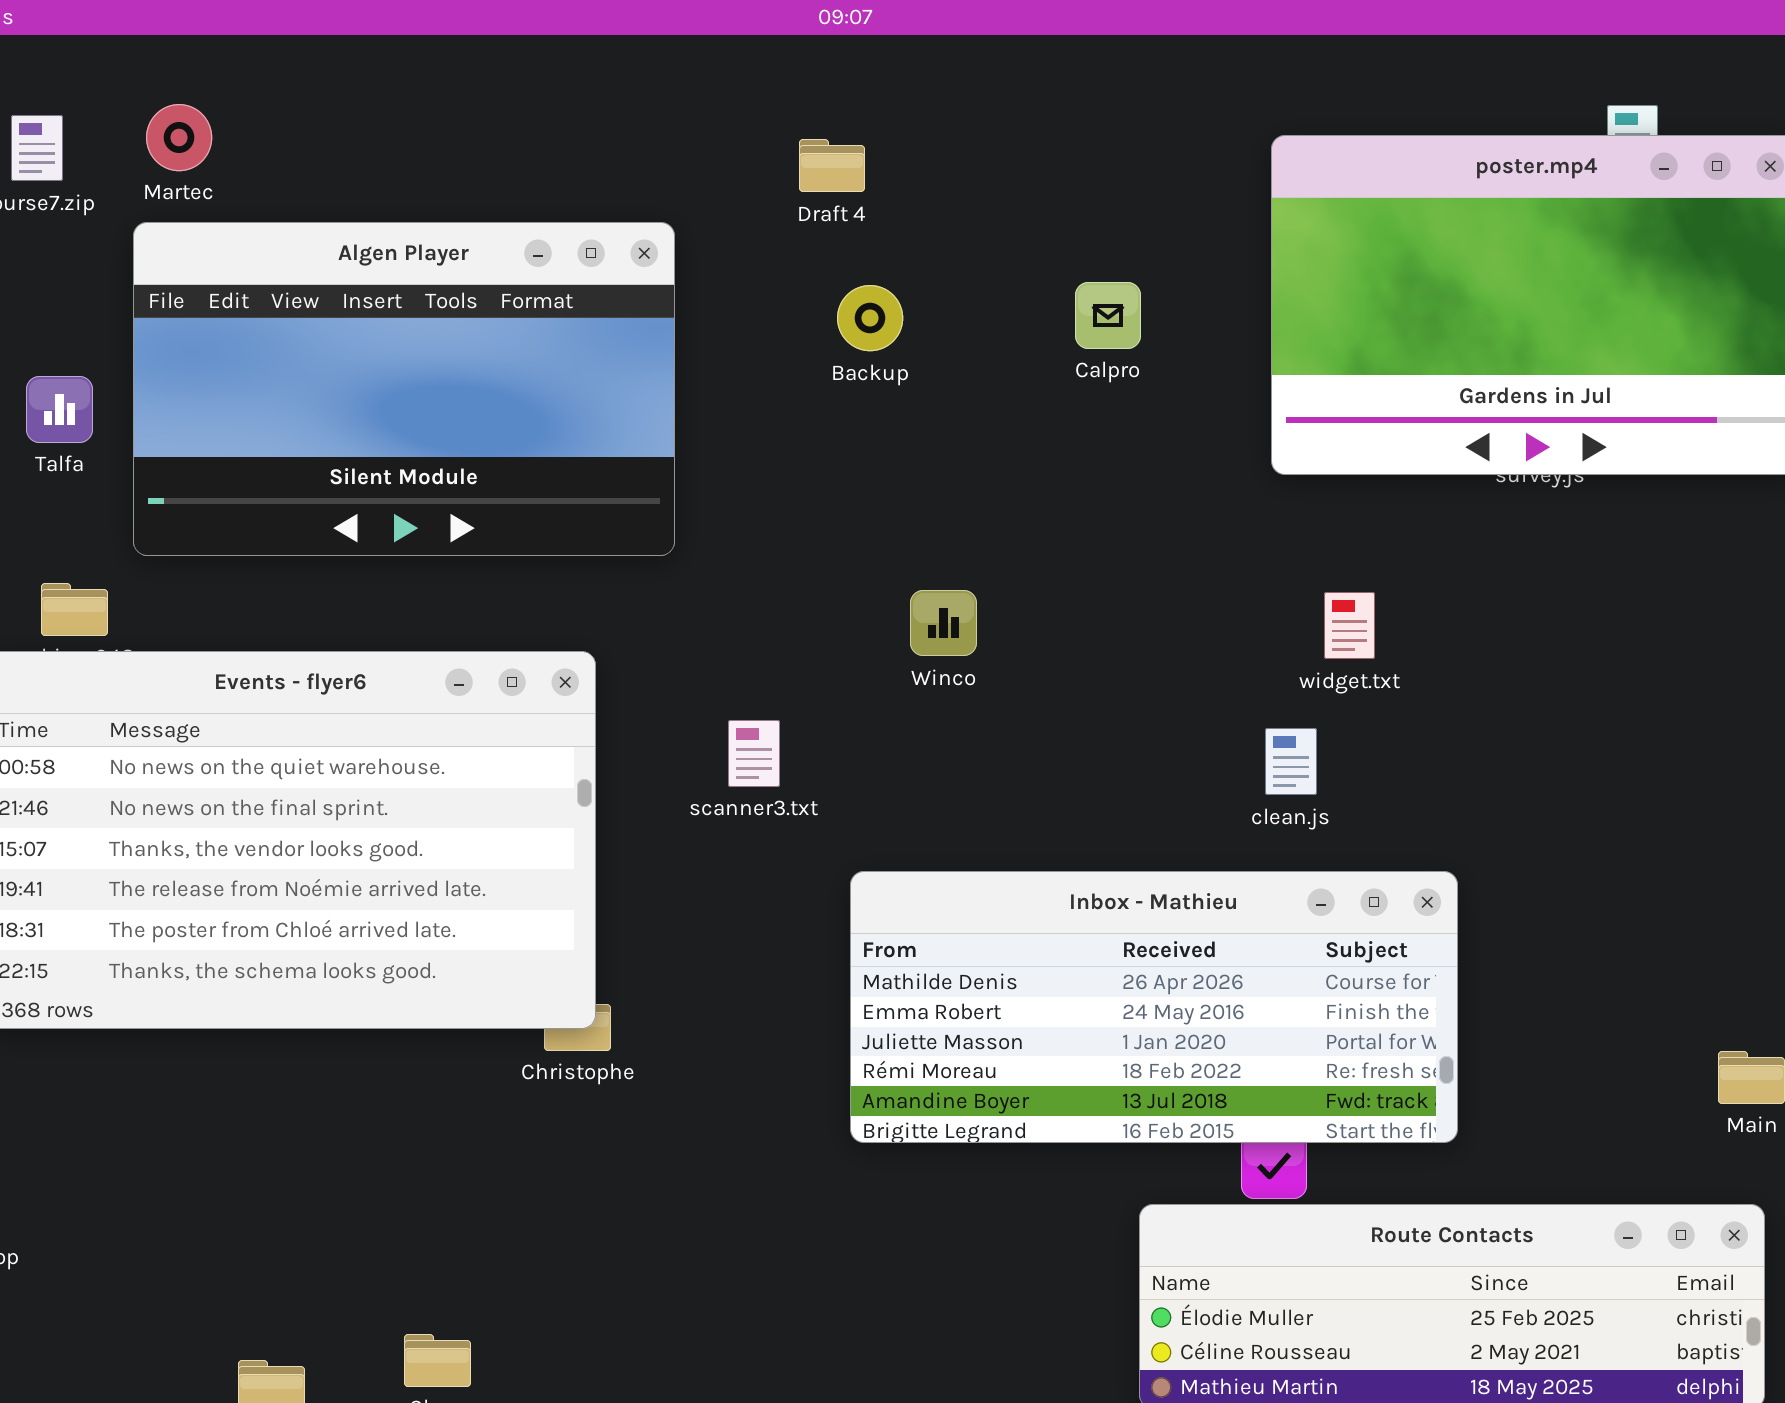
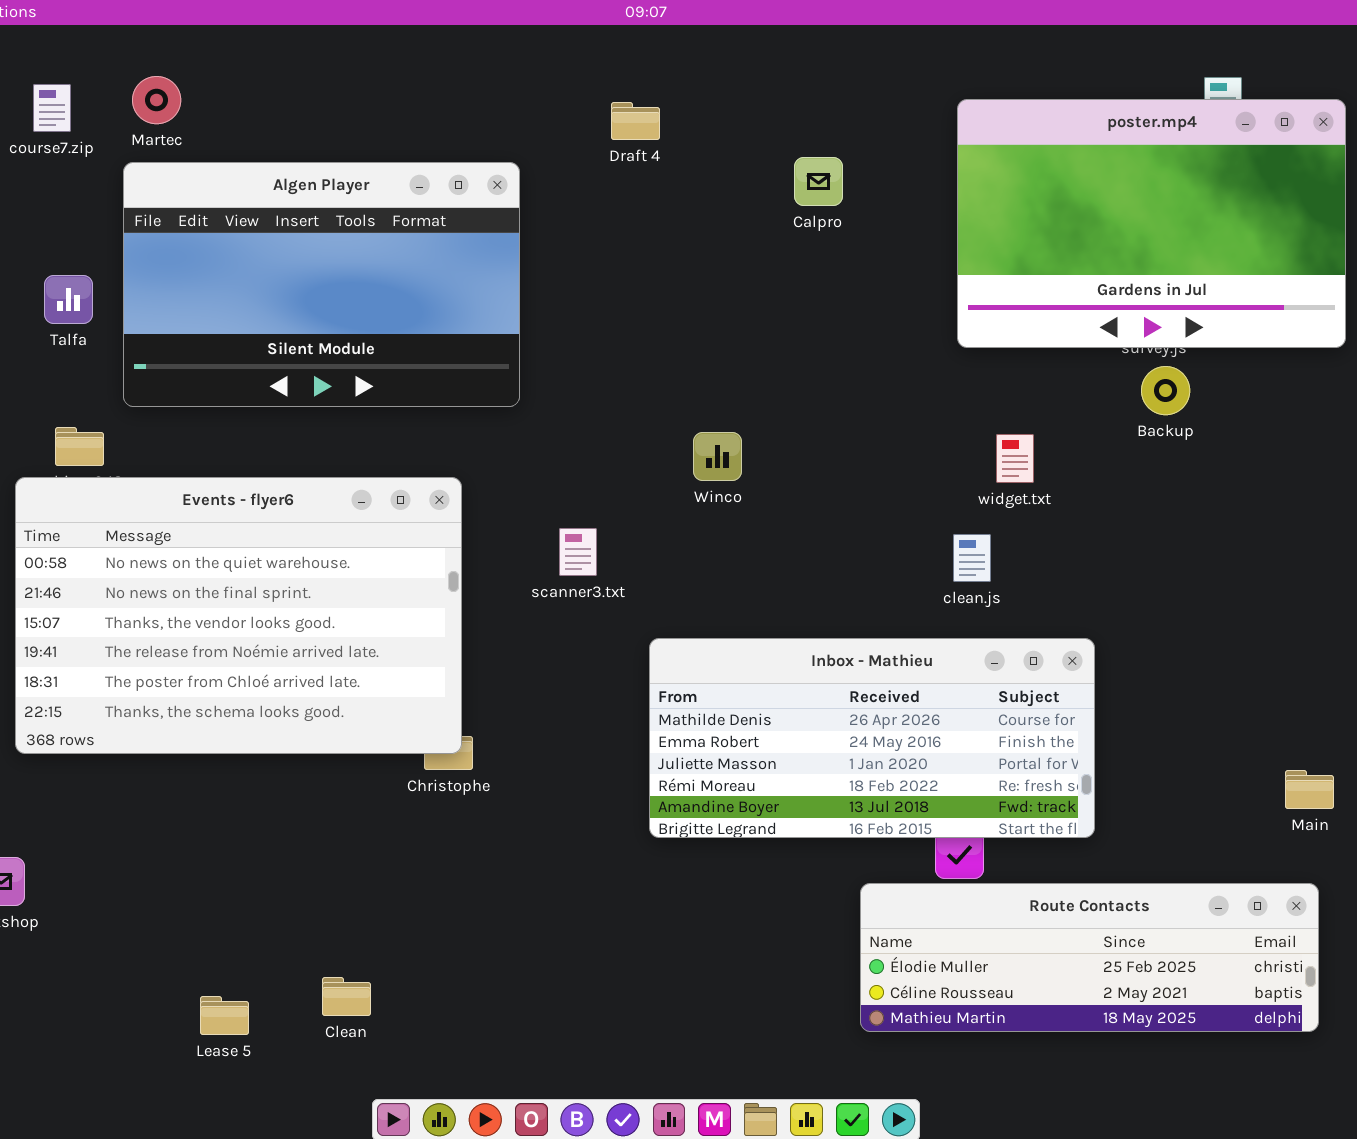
Calpro: [1075,282,1141,349] -> [794,157,843,206], moved
Backup: [837,285,903,351] -> [1141,366,1190,415], moved

